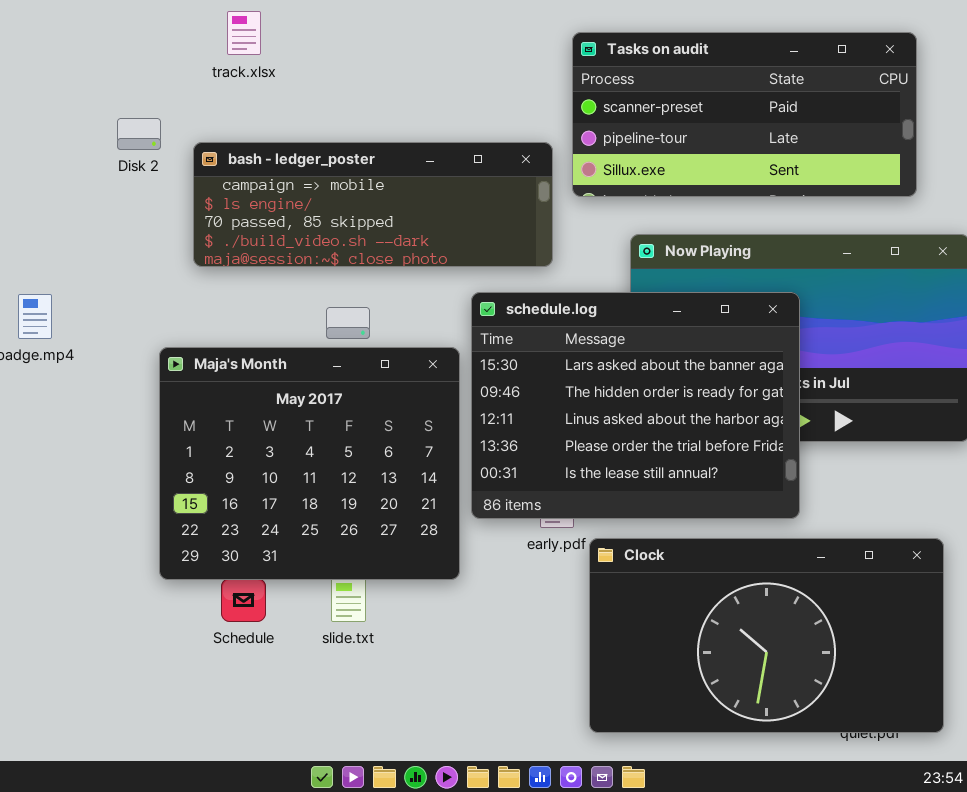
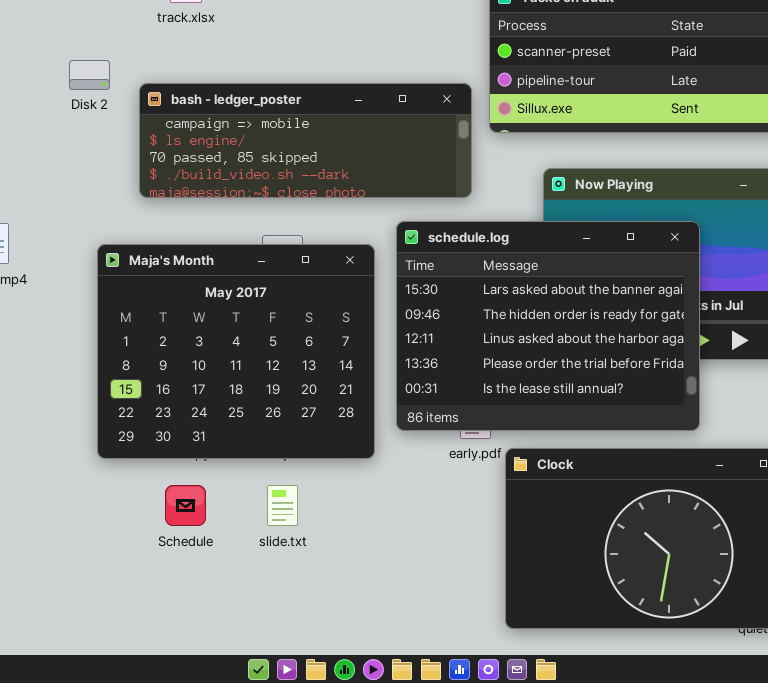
Maja's Month: [159,347,460,580] -> [97,244,375,459], moved

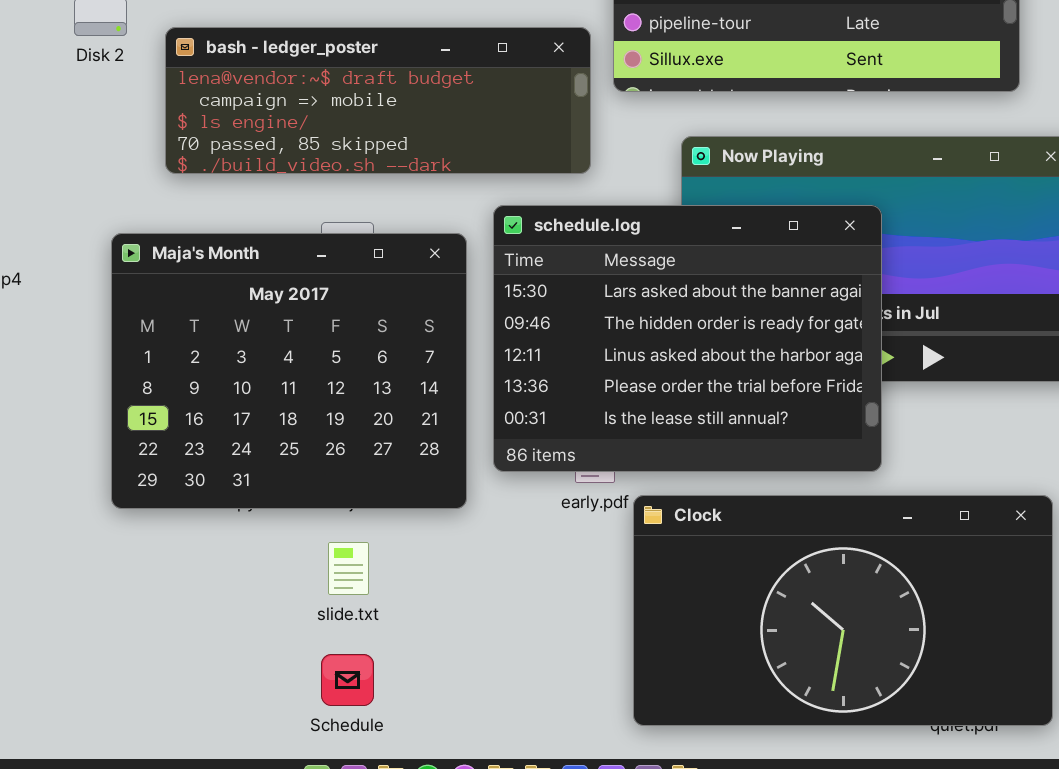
bash - ledger_poster: [139,83,472,198] -> [165,27,591,174], scrolled up 1 row
Schedule: [165,485,206,526] -> [321,654,374,706], moved

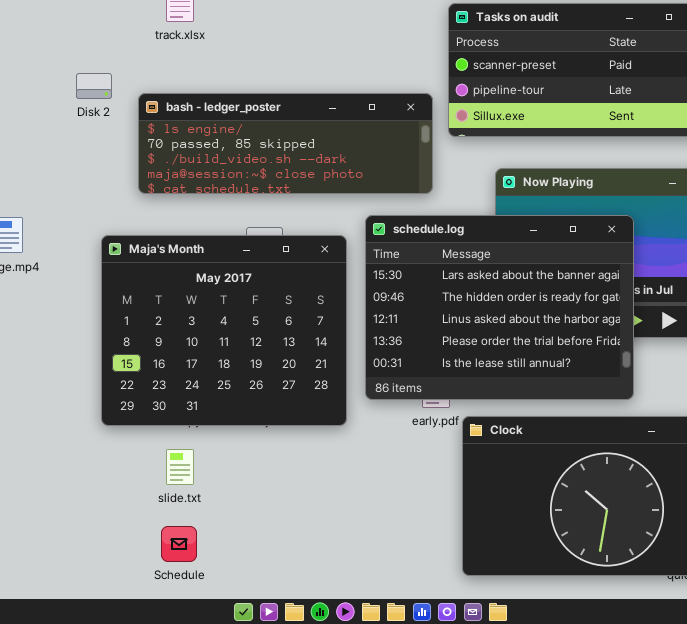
bash - ledger_poster: [165,27,591,174] -> [138,93,433,194], scrolled down 2 rows
slide.txt: [328,542,369,595] -> [166,449,194,485], moved
Schedule: [321,654,374,706] -> [161,526,197,562], moved

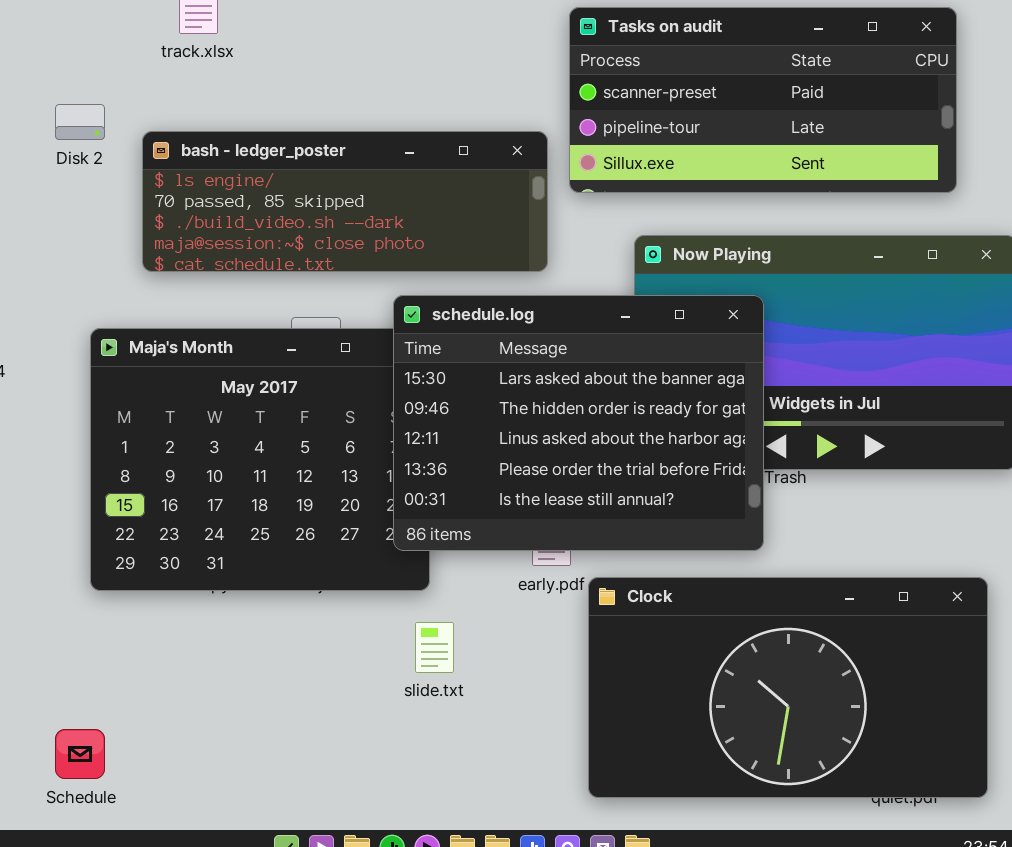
schedule.log: [365,215,634,400] -> [393,295,764,551], moved
slide.txt: [166,449,194,485] -> [415,622,454,673], moved
Schedule: [161,526,197,562] -> [55,729,105,779], moved

